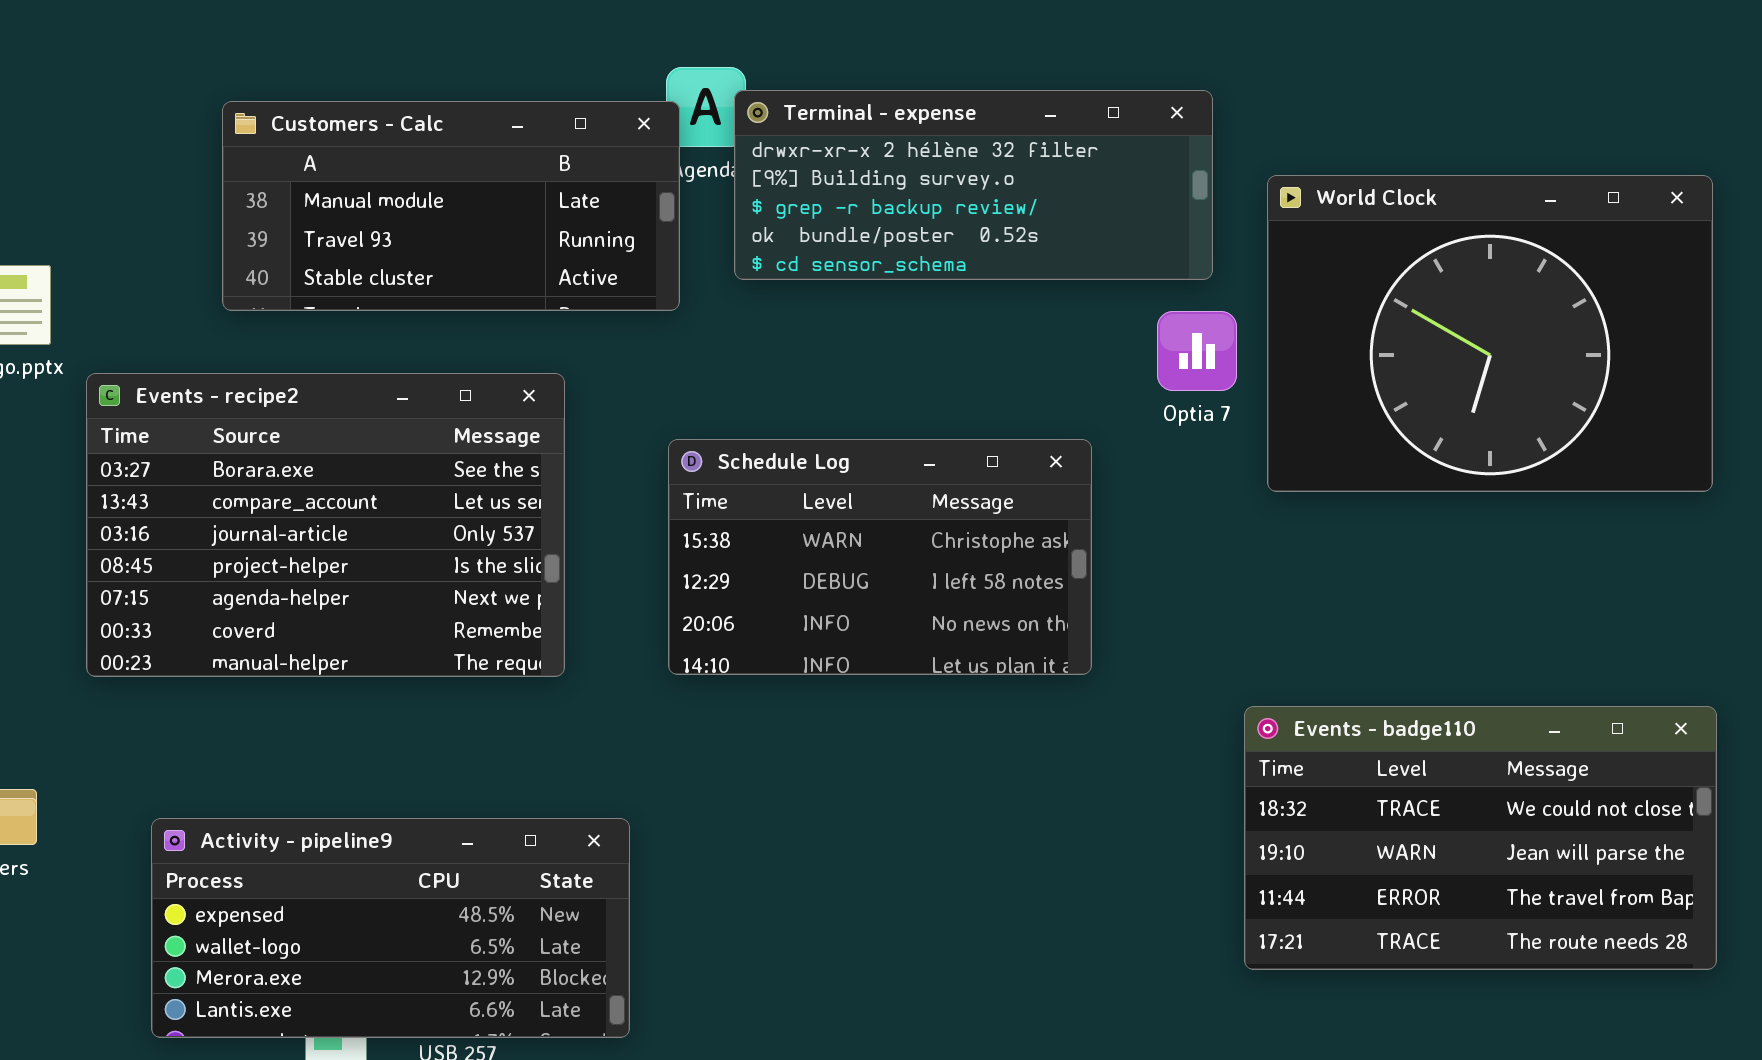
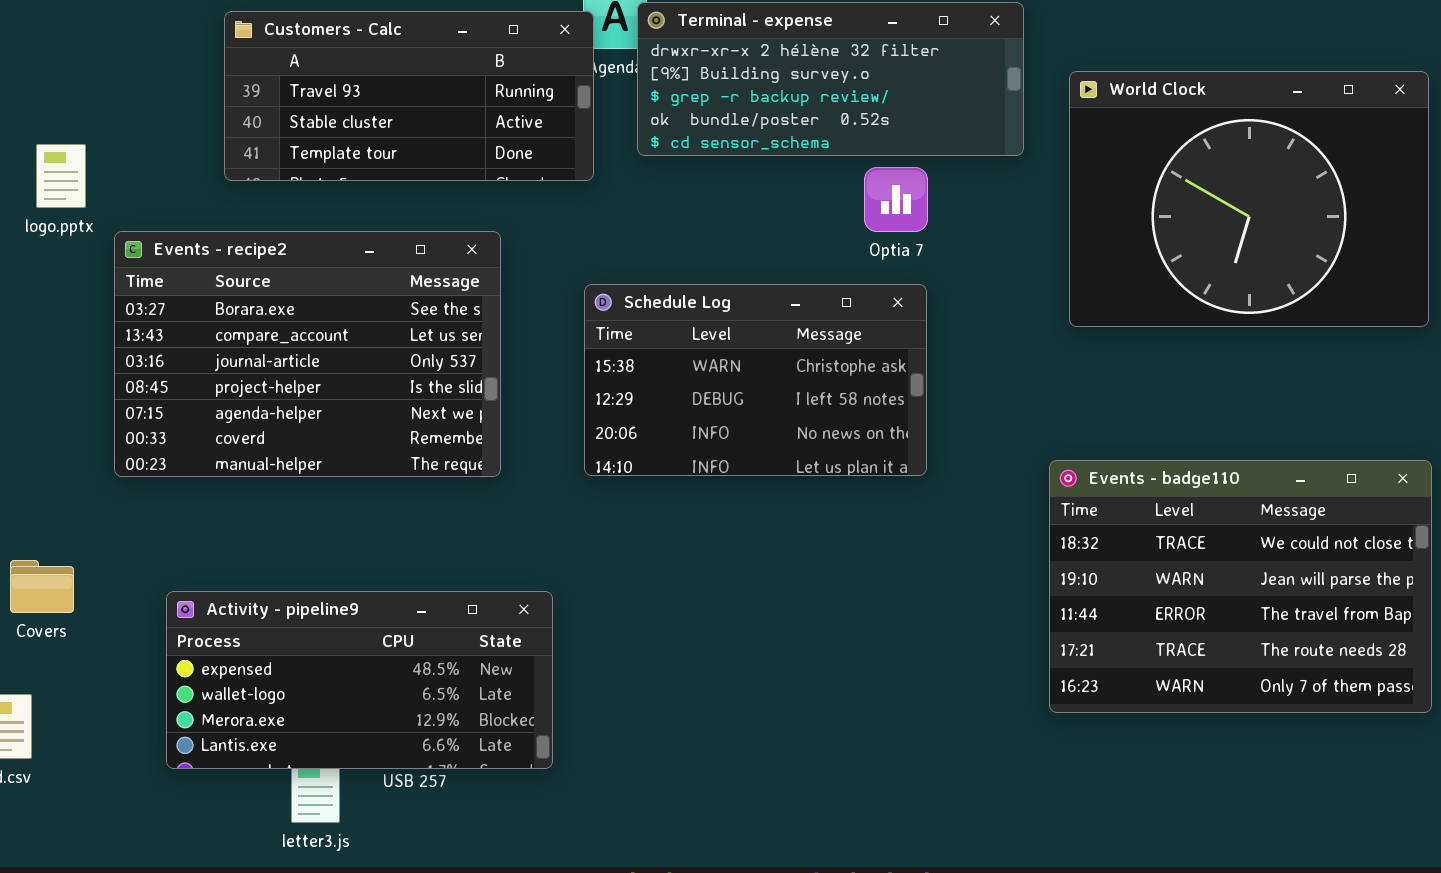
Customers - Calc: [222,101,680,311] -> [224,11,594,181], scrolled down 1 row
Optia 7: [1157,311,1237,391] -> [864,167,928,232], moved
Events - badge110: [1244,706,1717,970] -> [1049,460,1432,713], resized

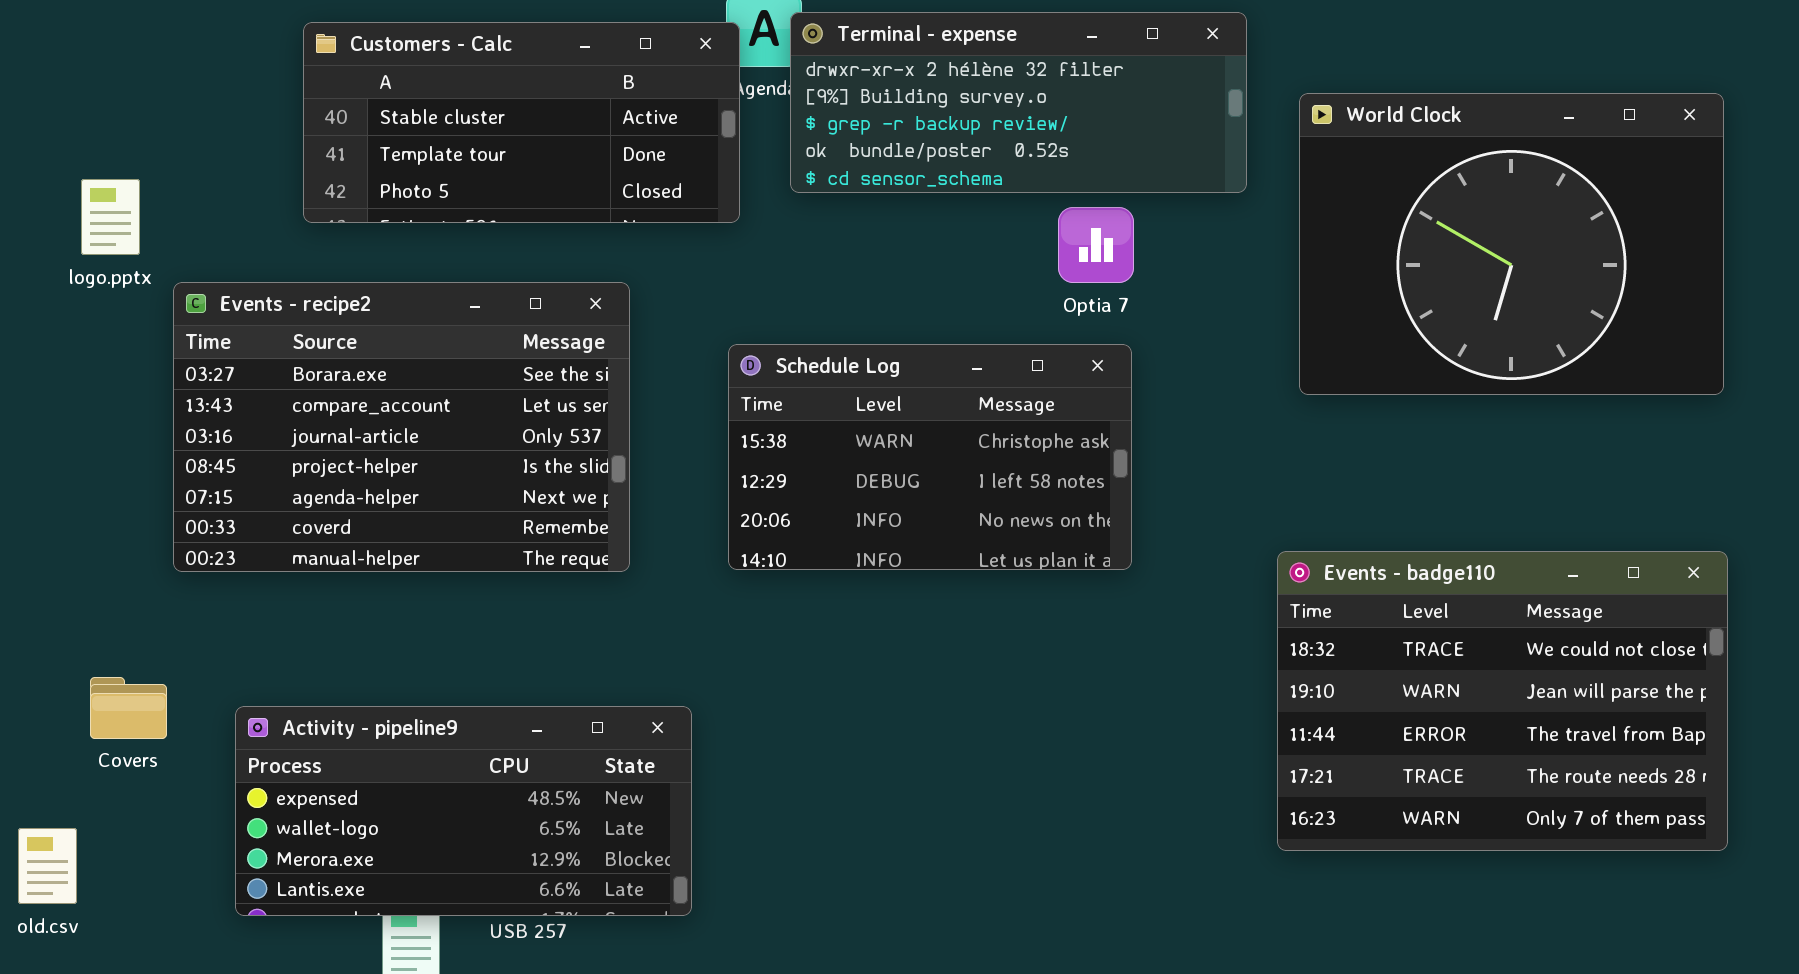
Customers - Calc: [224,11,594,181] -> [303,22,740,223], scrolled down 1 row
Covers: [10,560,74,613] -> [90,677,167,739], moved

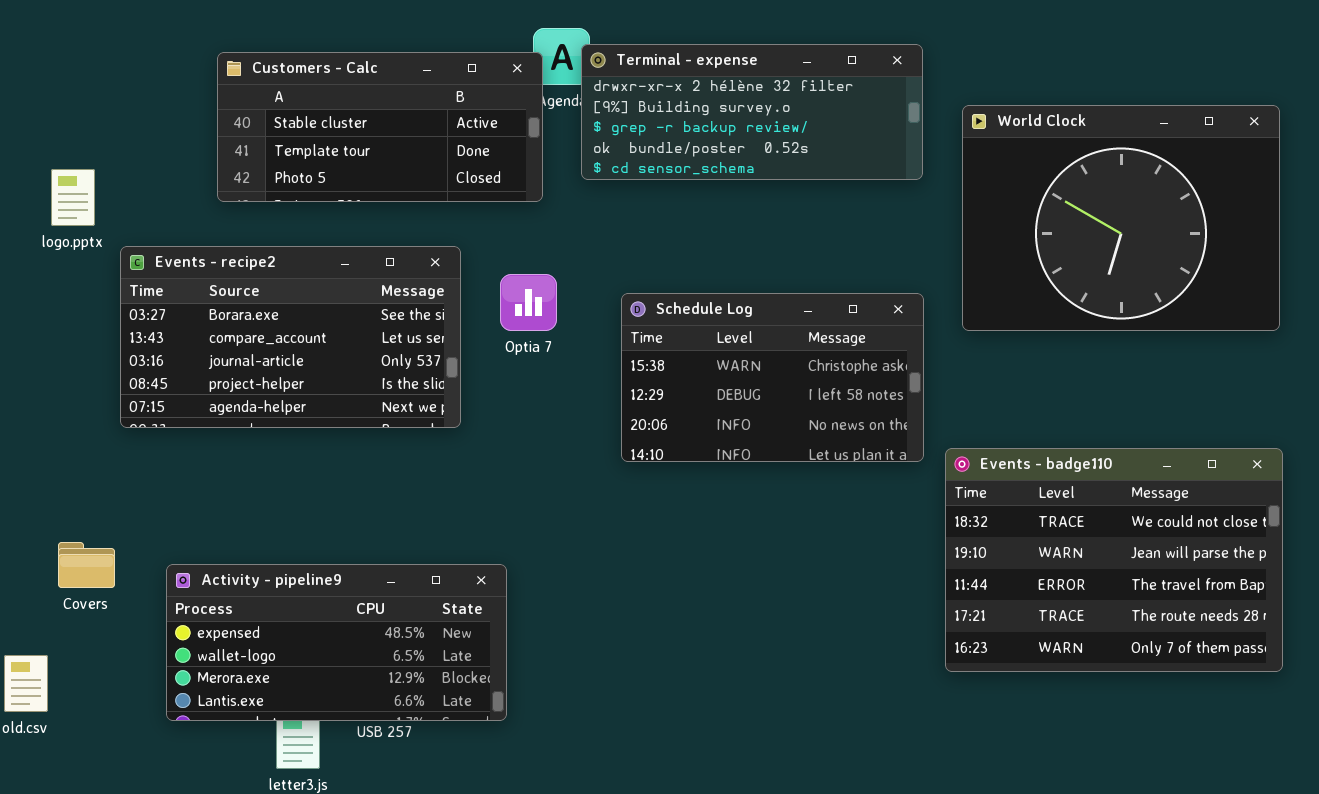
Optia 7: [1058,207,1134,283] -> [500,274,557,331], moved
Events - recipe2: [173,282,630,572] -> [120,246,461,428], resized
Schedule Log: [728,344,1132,570] -> [621,293,924,462], moved

